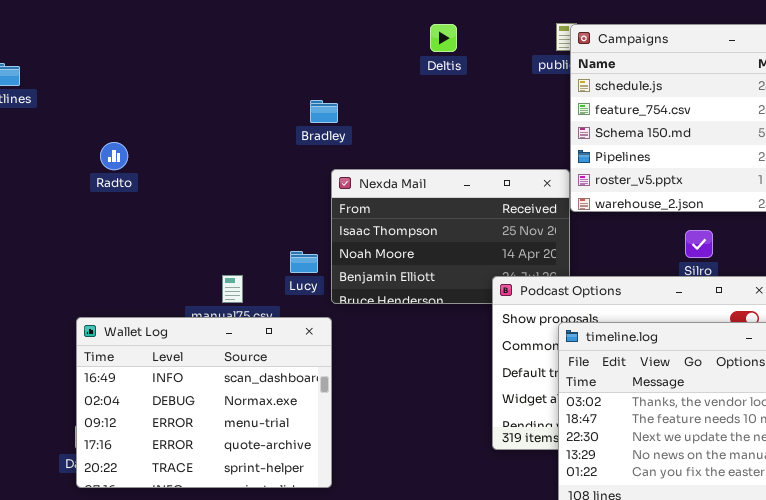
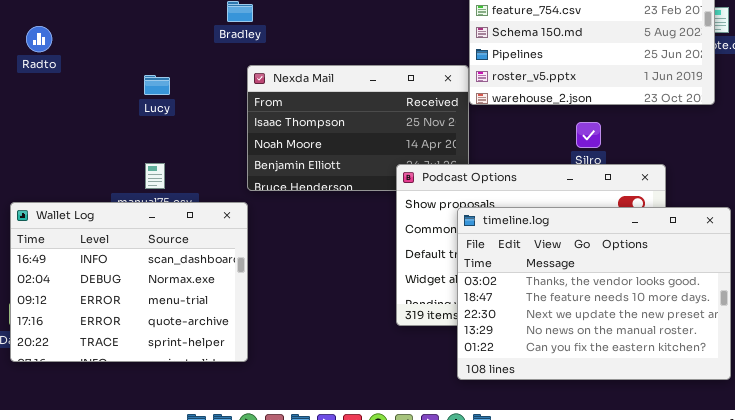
Radto: [100,142,128,170] -> [26,26,52,52], moved
Lucy: [290,251,318,273] -> [144,75,170,95], moved

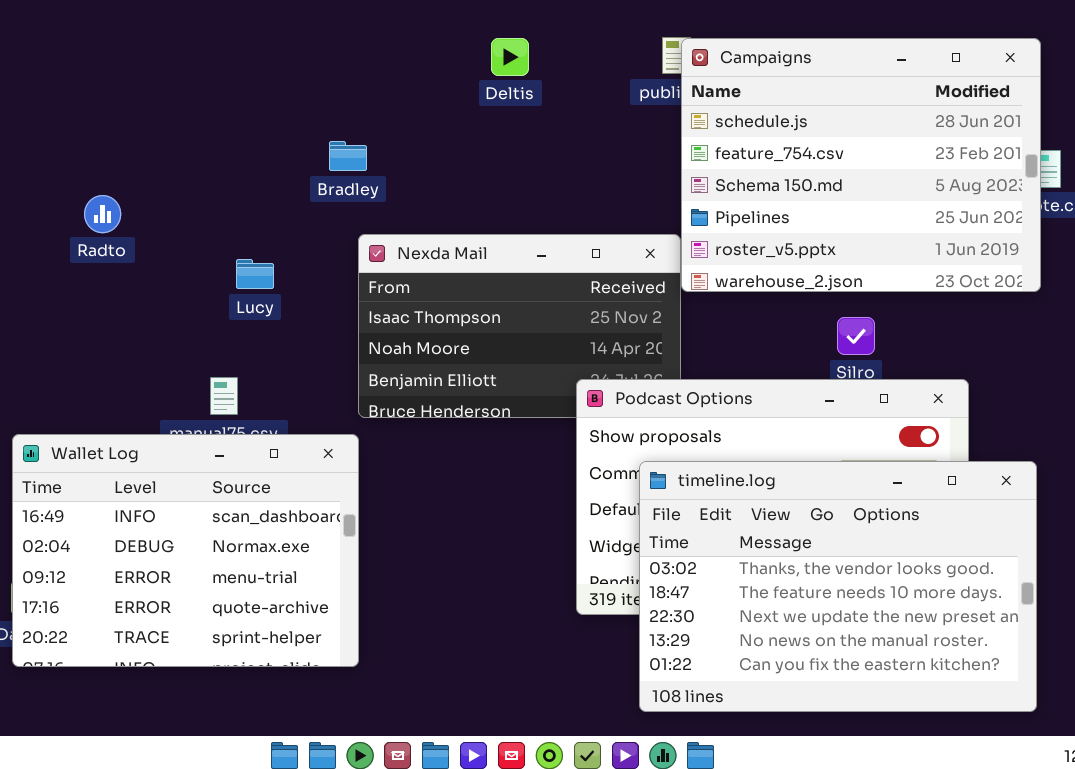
Radto: [26,26,52,52] -> [84,195,121,233], moved
Lucy: [144,75,170,95] -> [236,259,274,289], moved
timeline.log: [457,207,731,380] -> [639,461,1037,712], moved

